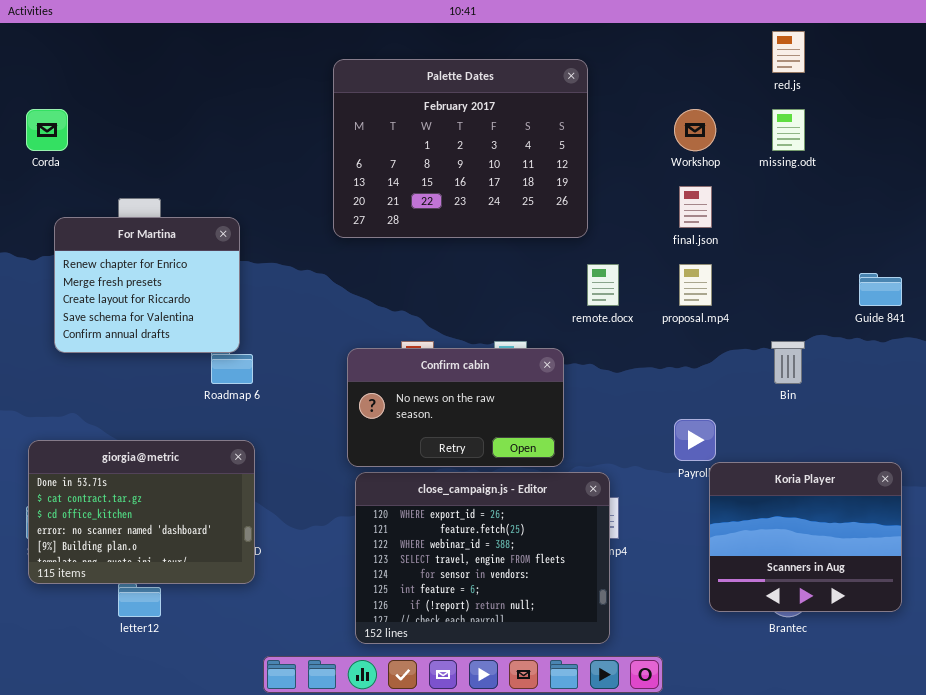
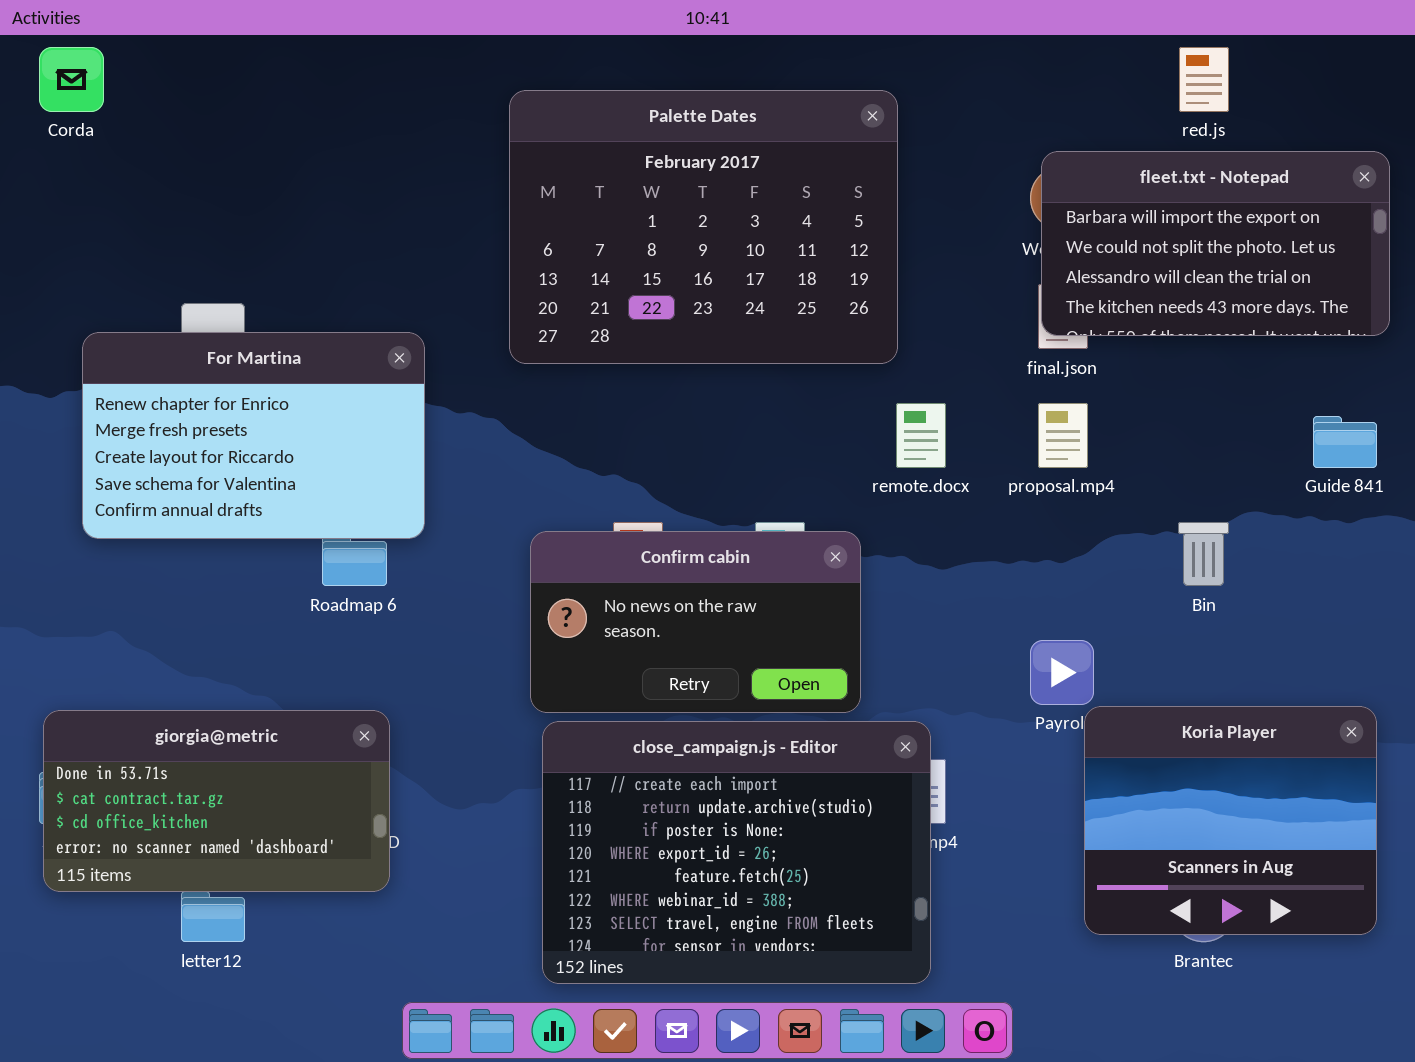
fleet.txt - Notepad: none -> [1041,151,1390,336], opened
Corda: [26,109,68,151] -> [39,47,104,112], moved
For Martina: [54,217,240,353] -> [82,332,425,539], resized
giorgia@metric: [28,440,255,584] -> [43,710,390,892], resized
close_campaign.js - Editor: [355,472,610,644] -> [542,721,931,984], scrolled up 3 rows

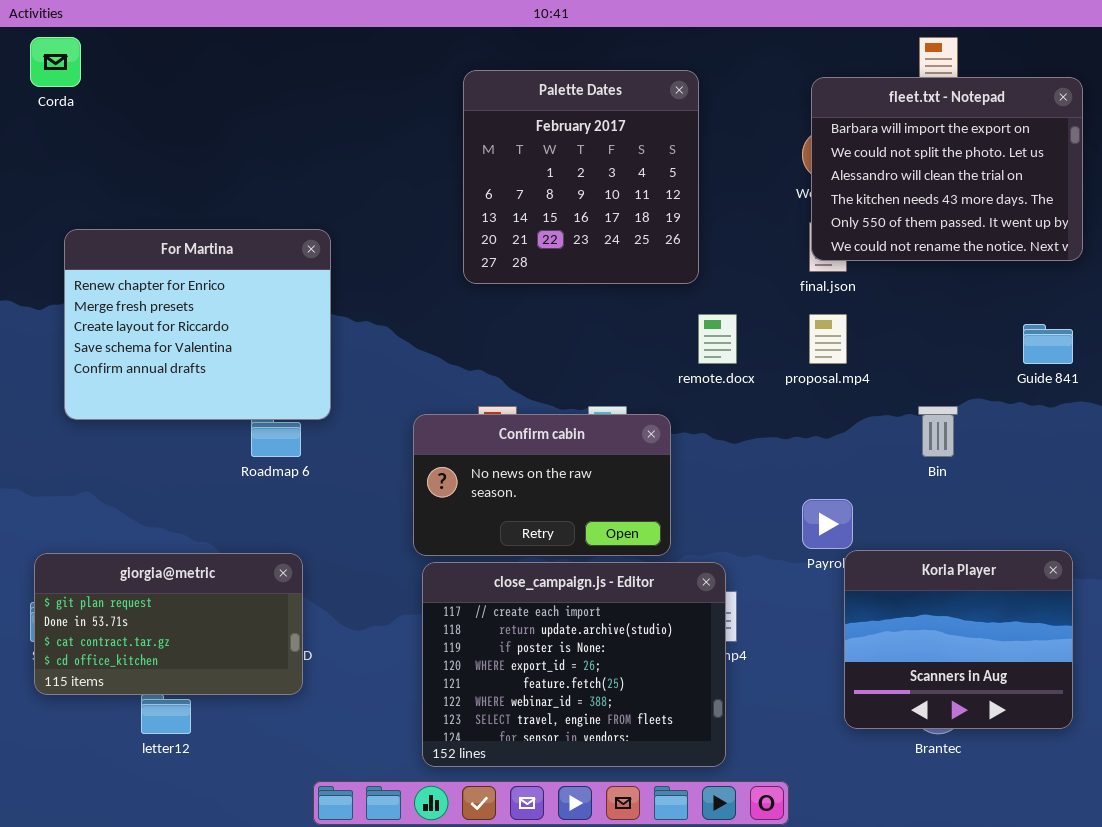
Palette Dates: [509,90,898,364] -> [463,70,699,284], resized
fleet.txt - Notepad: [1041,151,1390,336] -> [811,77,1083,261], resized
For Martina: [82,332,425,539] -> [64,229,331,420], resized
giorgia@metric: [43,710,390,892] -> [34,553,303,695], scrolled up 1 row

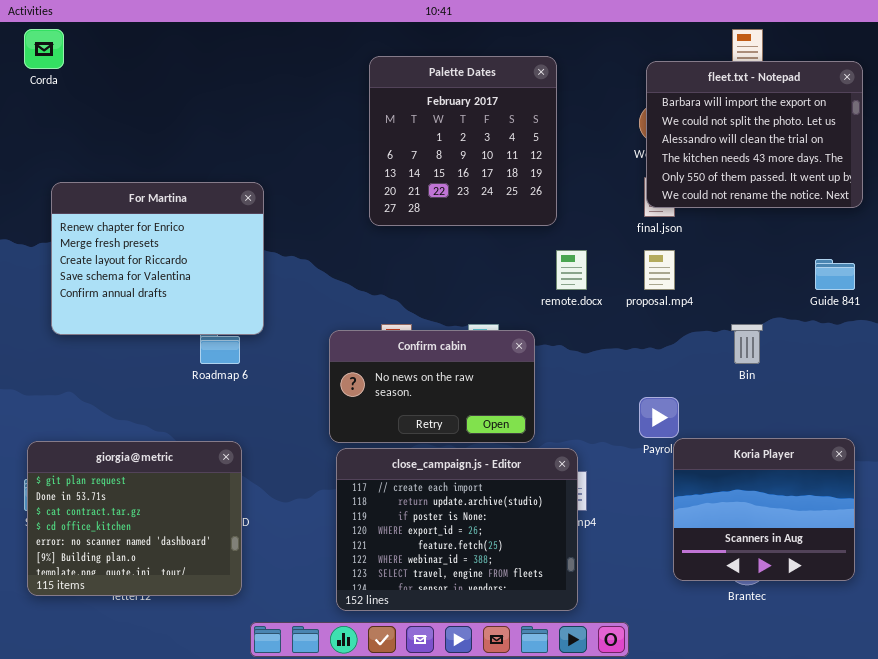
giorgia@metric: [34,553,303,695] -> [27,441,242,596], resized

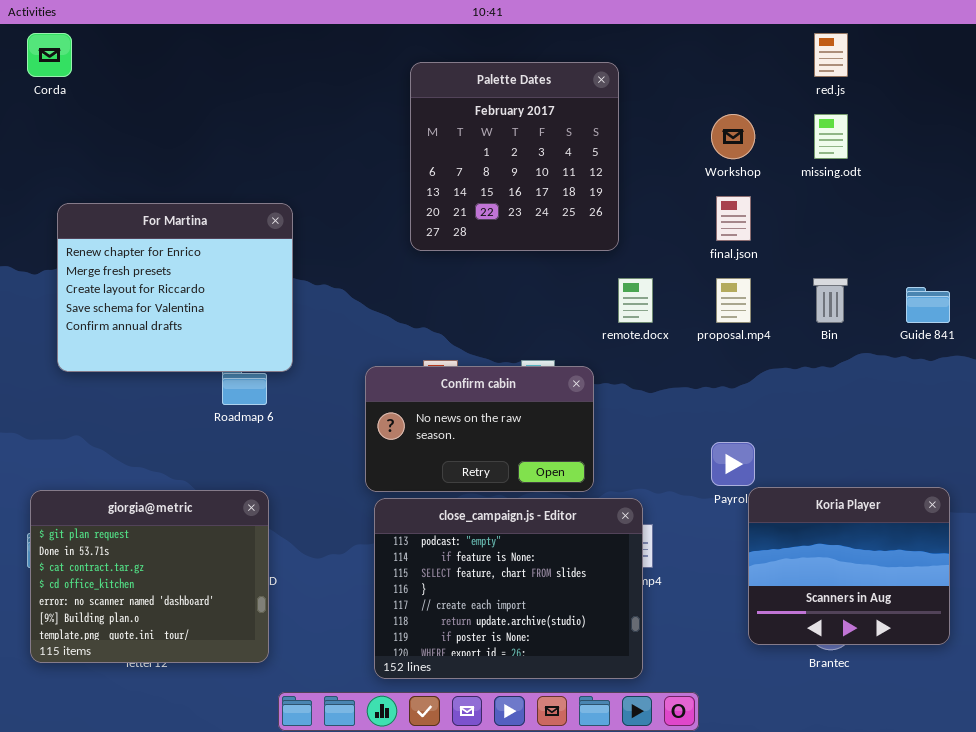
fleet.txt - Notepad: [646,61,863,208] -> none, closed
Bin: [731,324,763,364] -> [813,278,848,323], moved
close_campaign.js - Editor: [336,448,578,611] -> [374,498,643,679], scrolled up 4 rows

